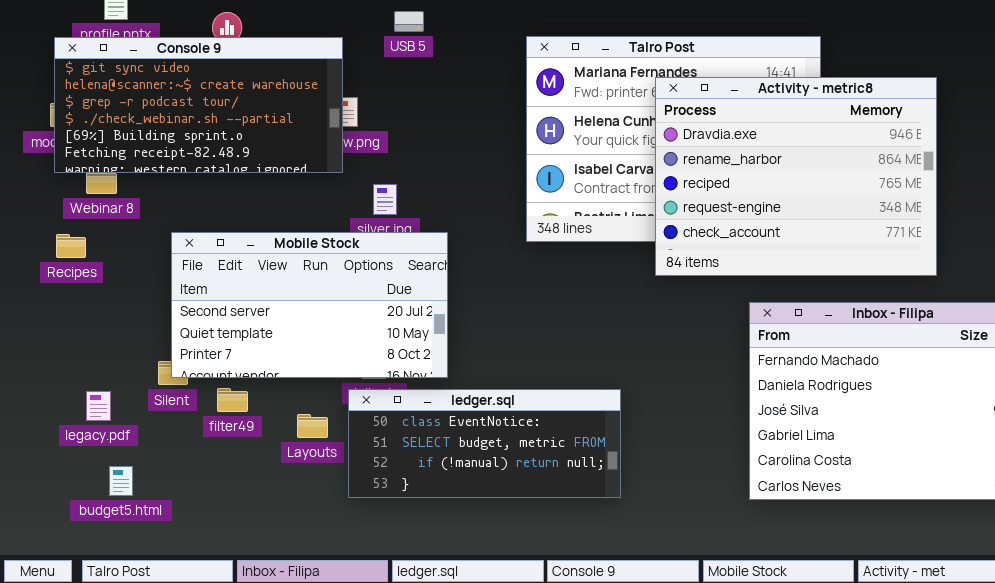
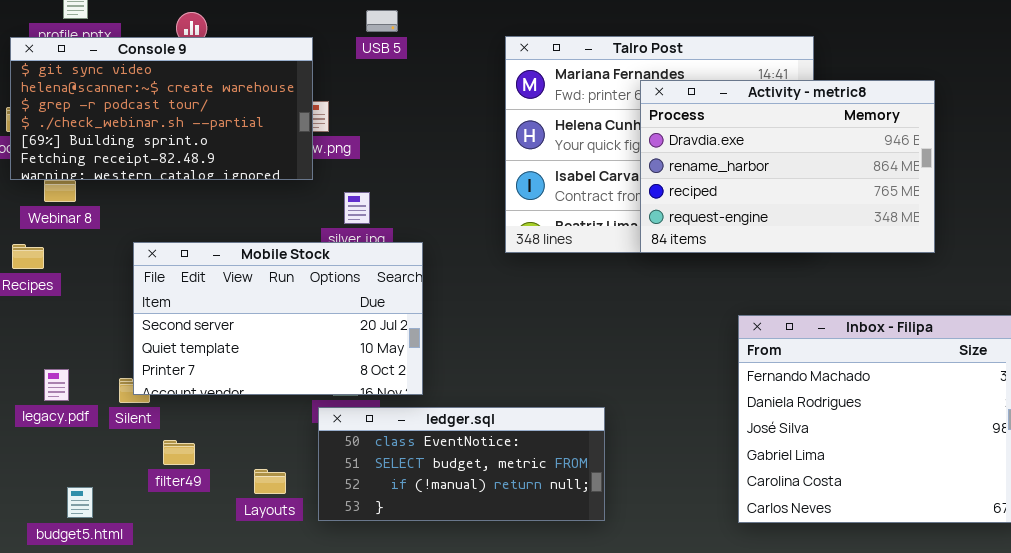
Activity - metric8: [655,77,937,276] -> [640,80,935,253], resized
filter49: [217,388,248,412] -> [163,440,195,465], moved
legacy.pdf: [86,391,111,421] -> [44,369,69,401], moved
Layouts: [297,414,328,438] -> [254,469,286,494], moved

